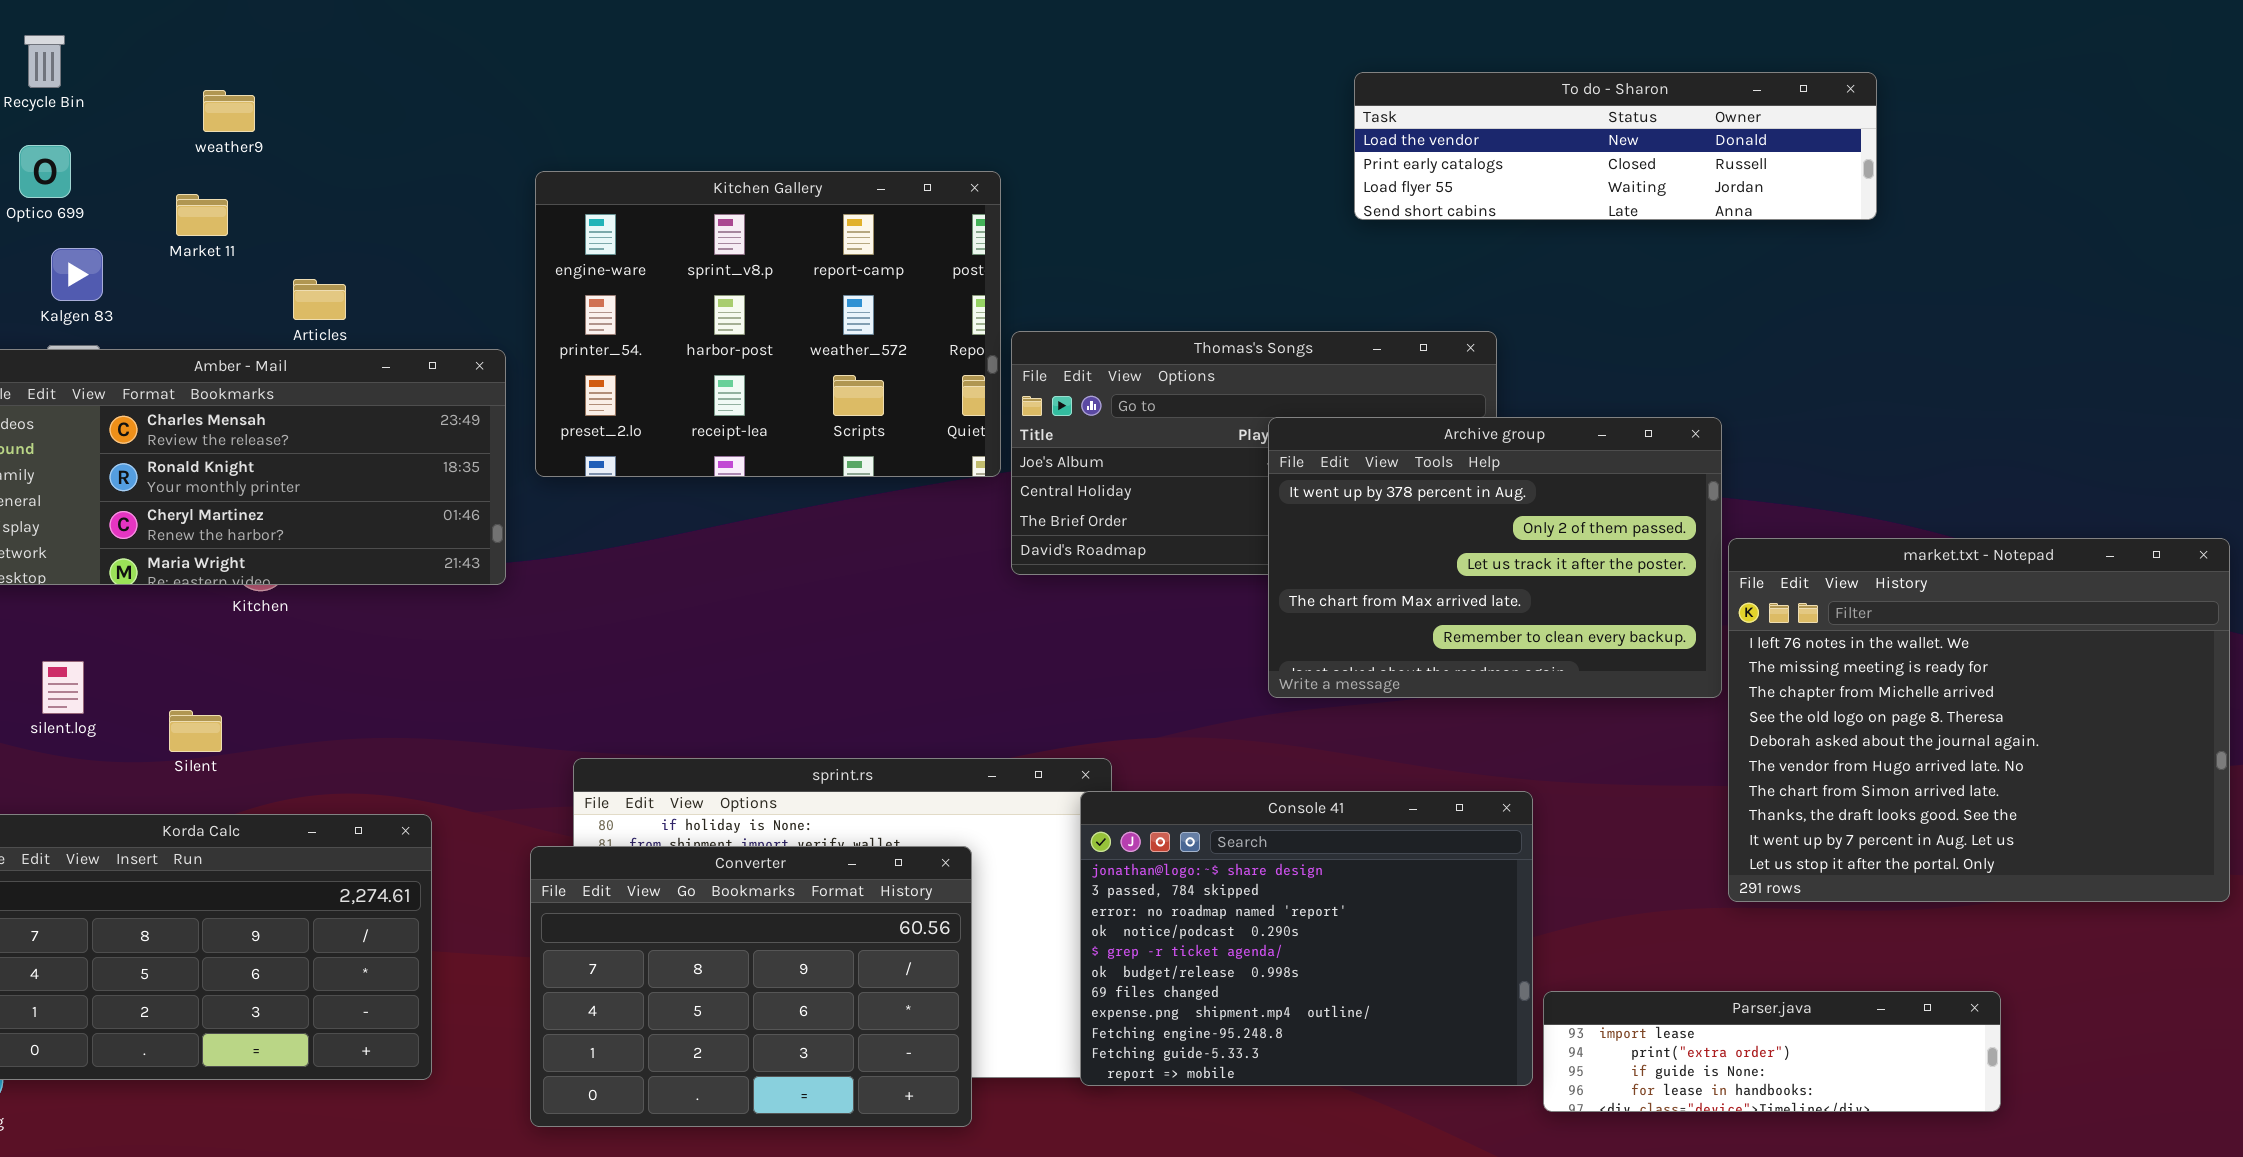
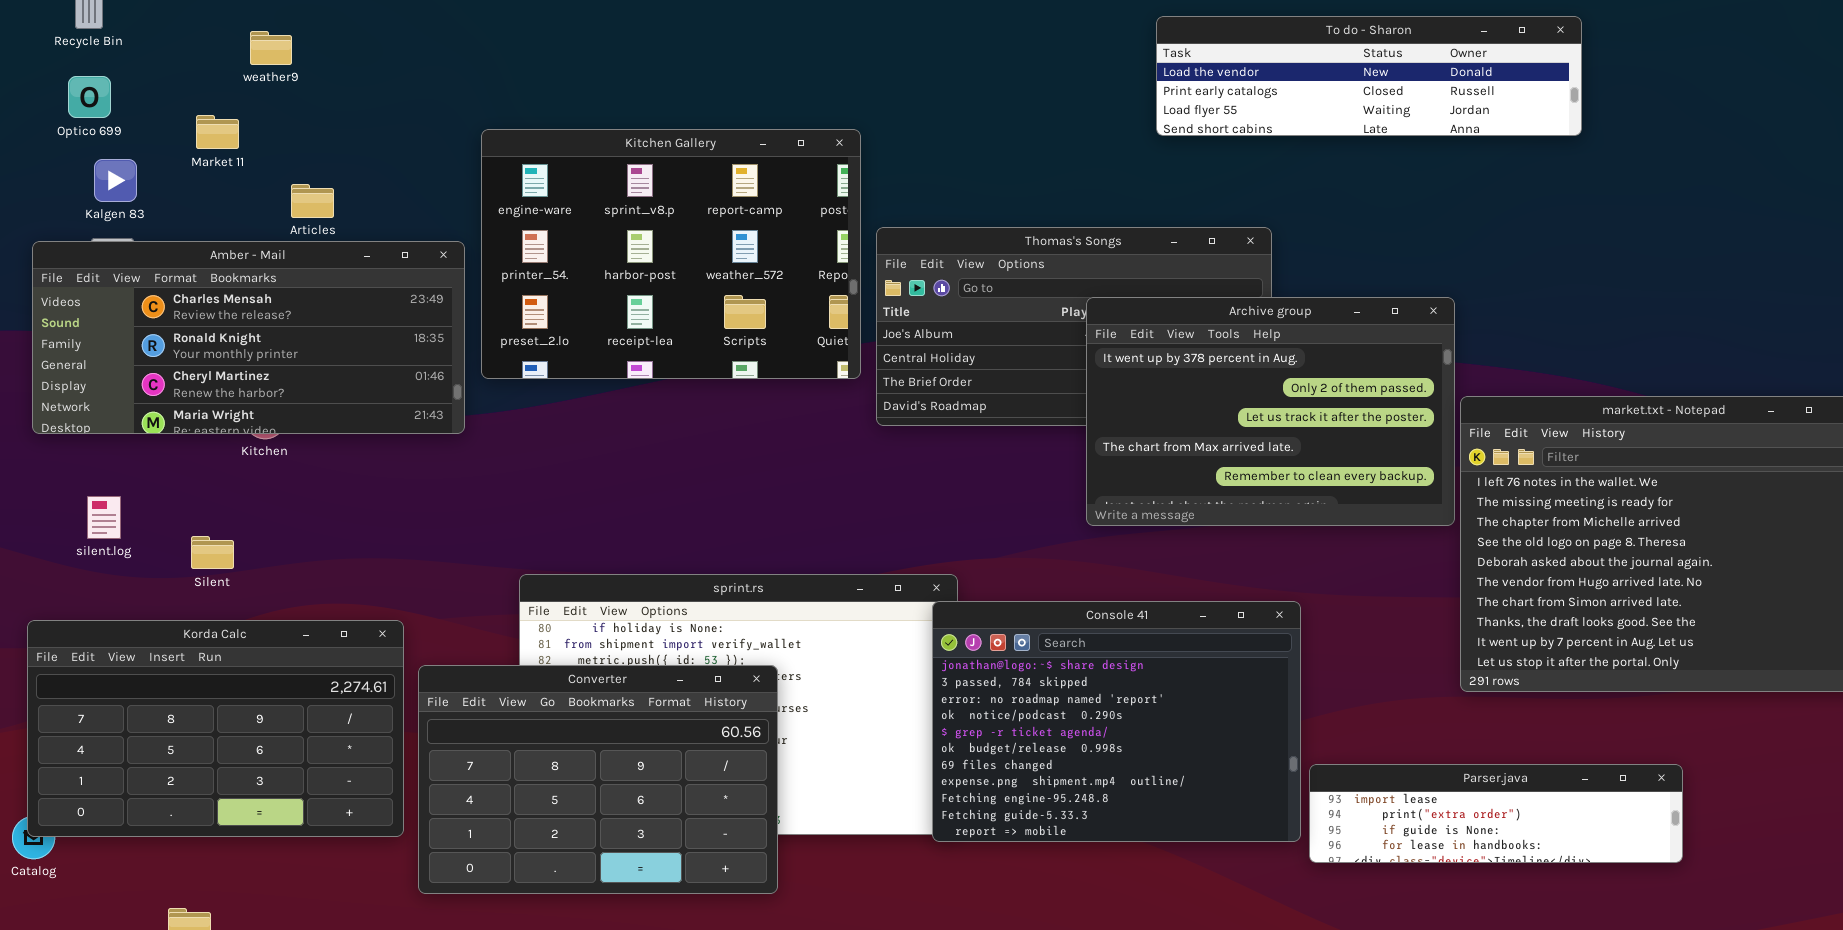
weather9: [203,90,255,132] -> [250,31,292,65], moved
Kitchen Gallery: [535,171,1001,477] -> [481,129,861,379], moved
Converter: [530,846,972,1127] -> [418,665,778,894], moved

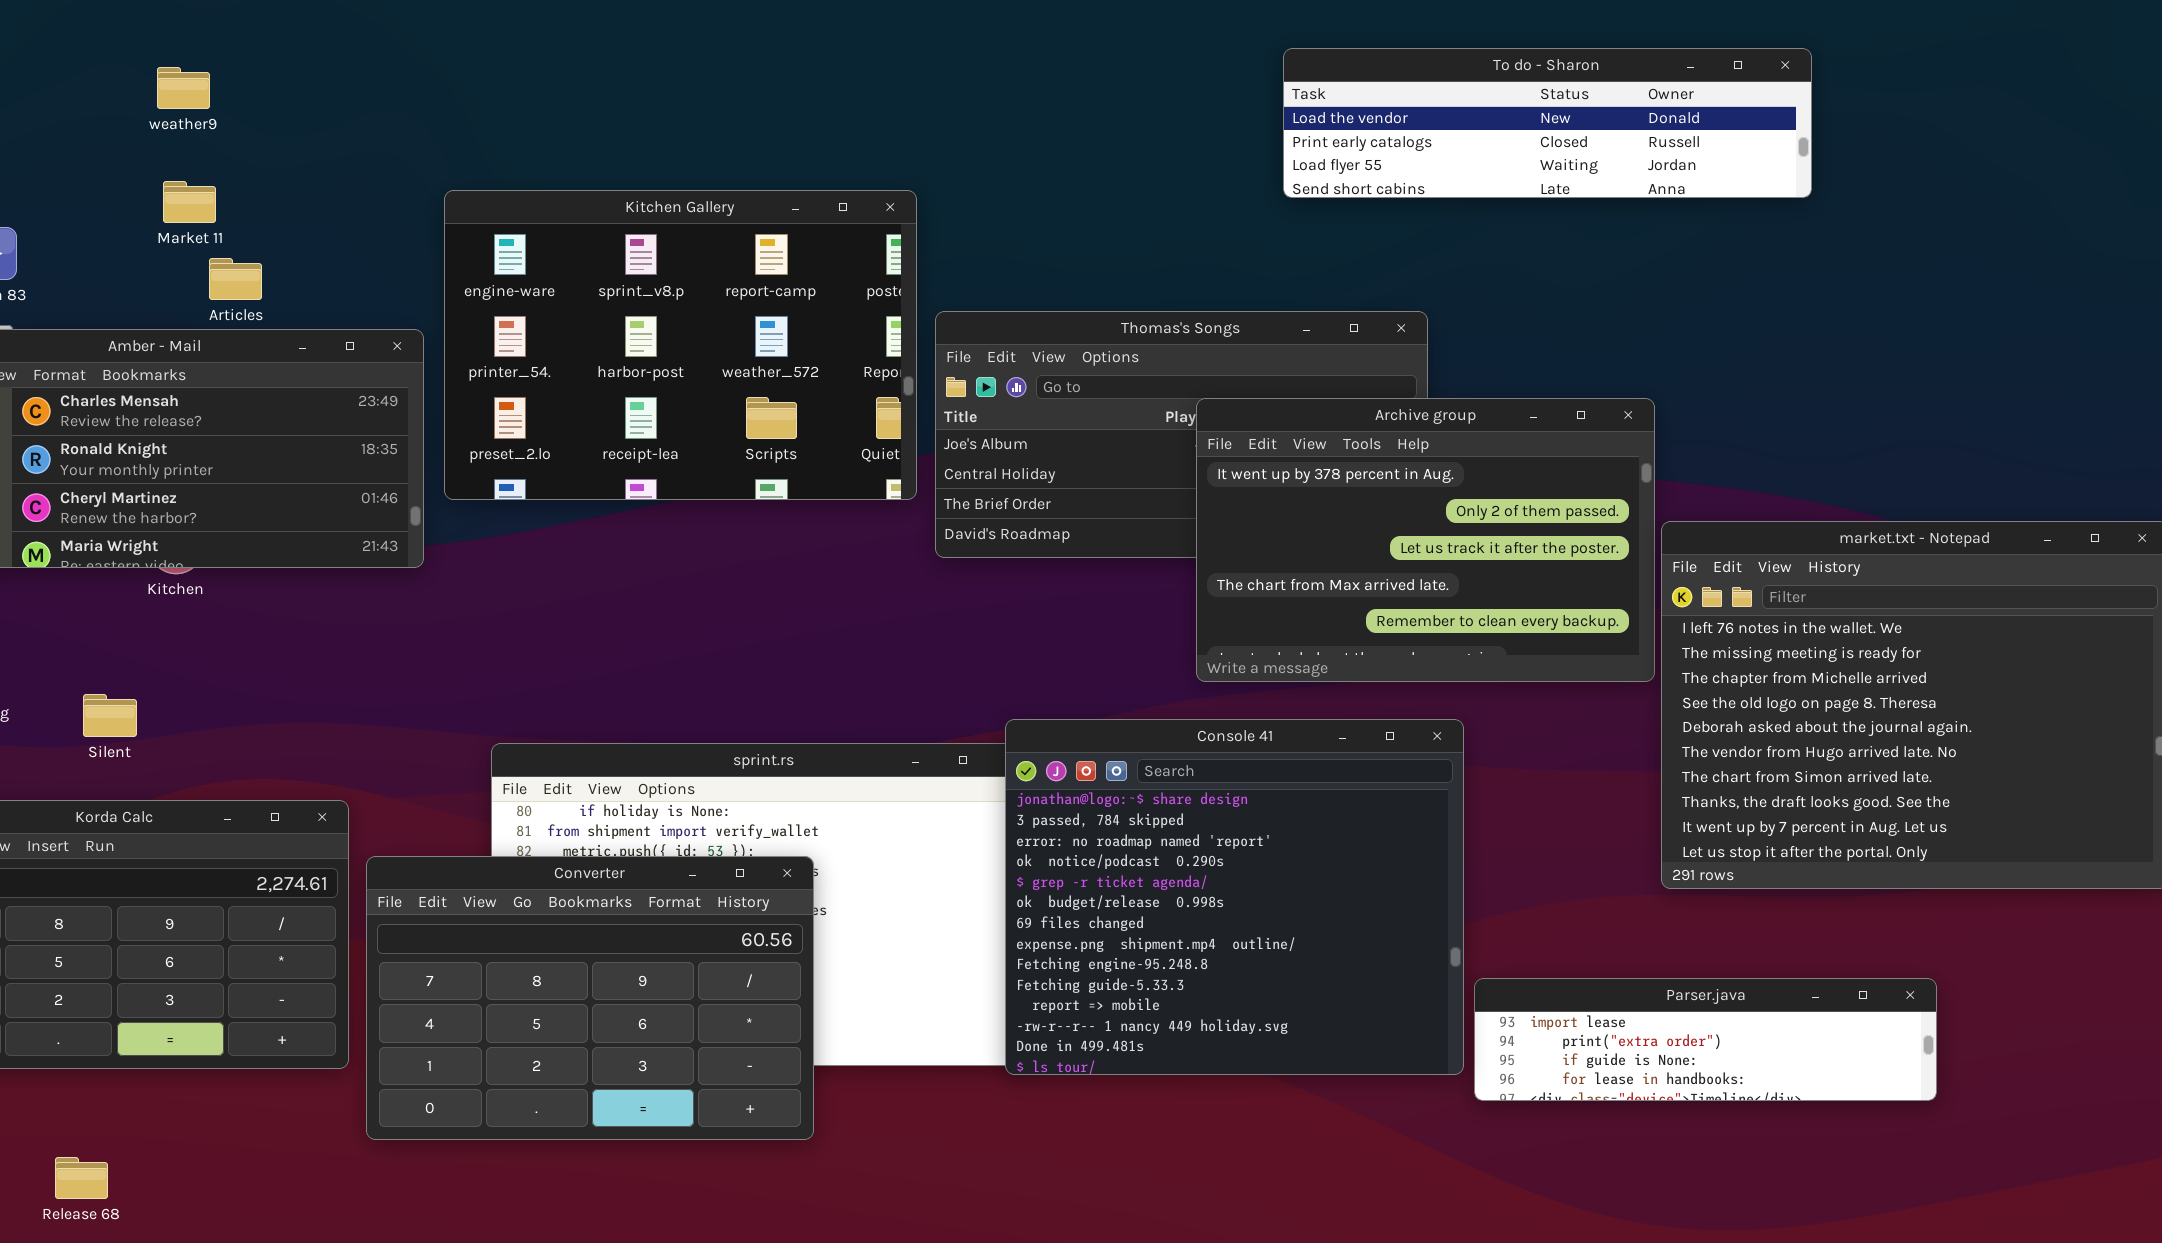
Market 11: [196,115,239,149] -> [163,181,216,223], moved
Console 41: [932,601,1301,842] -> [1005,719,1464,1075], resized

